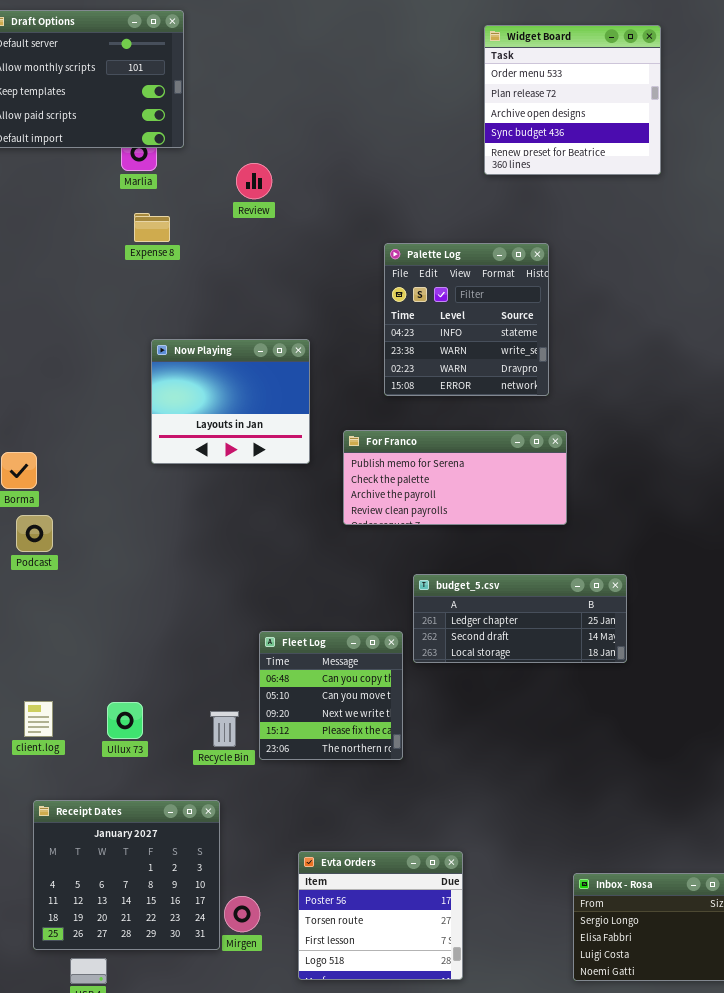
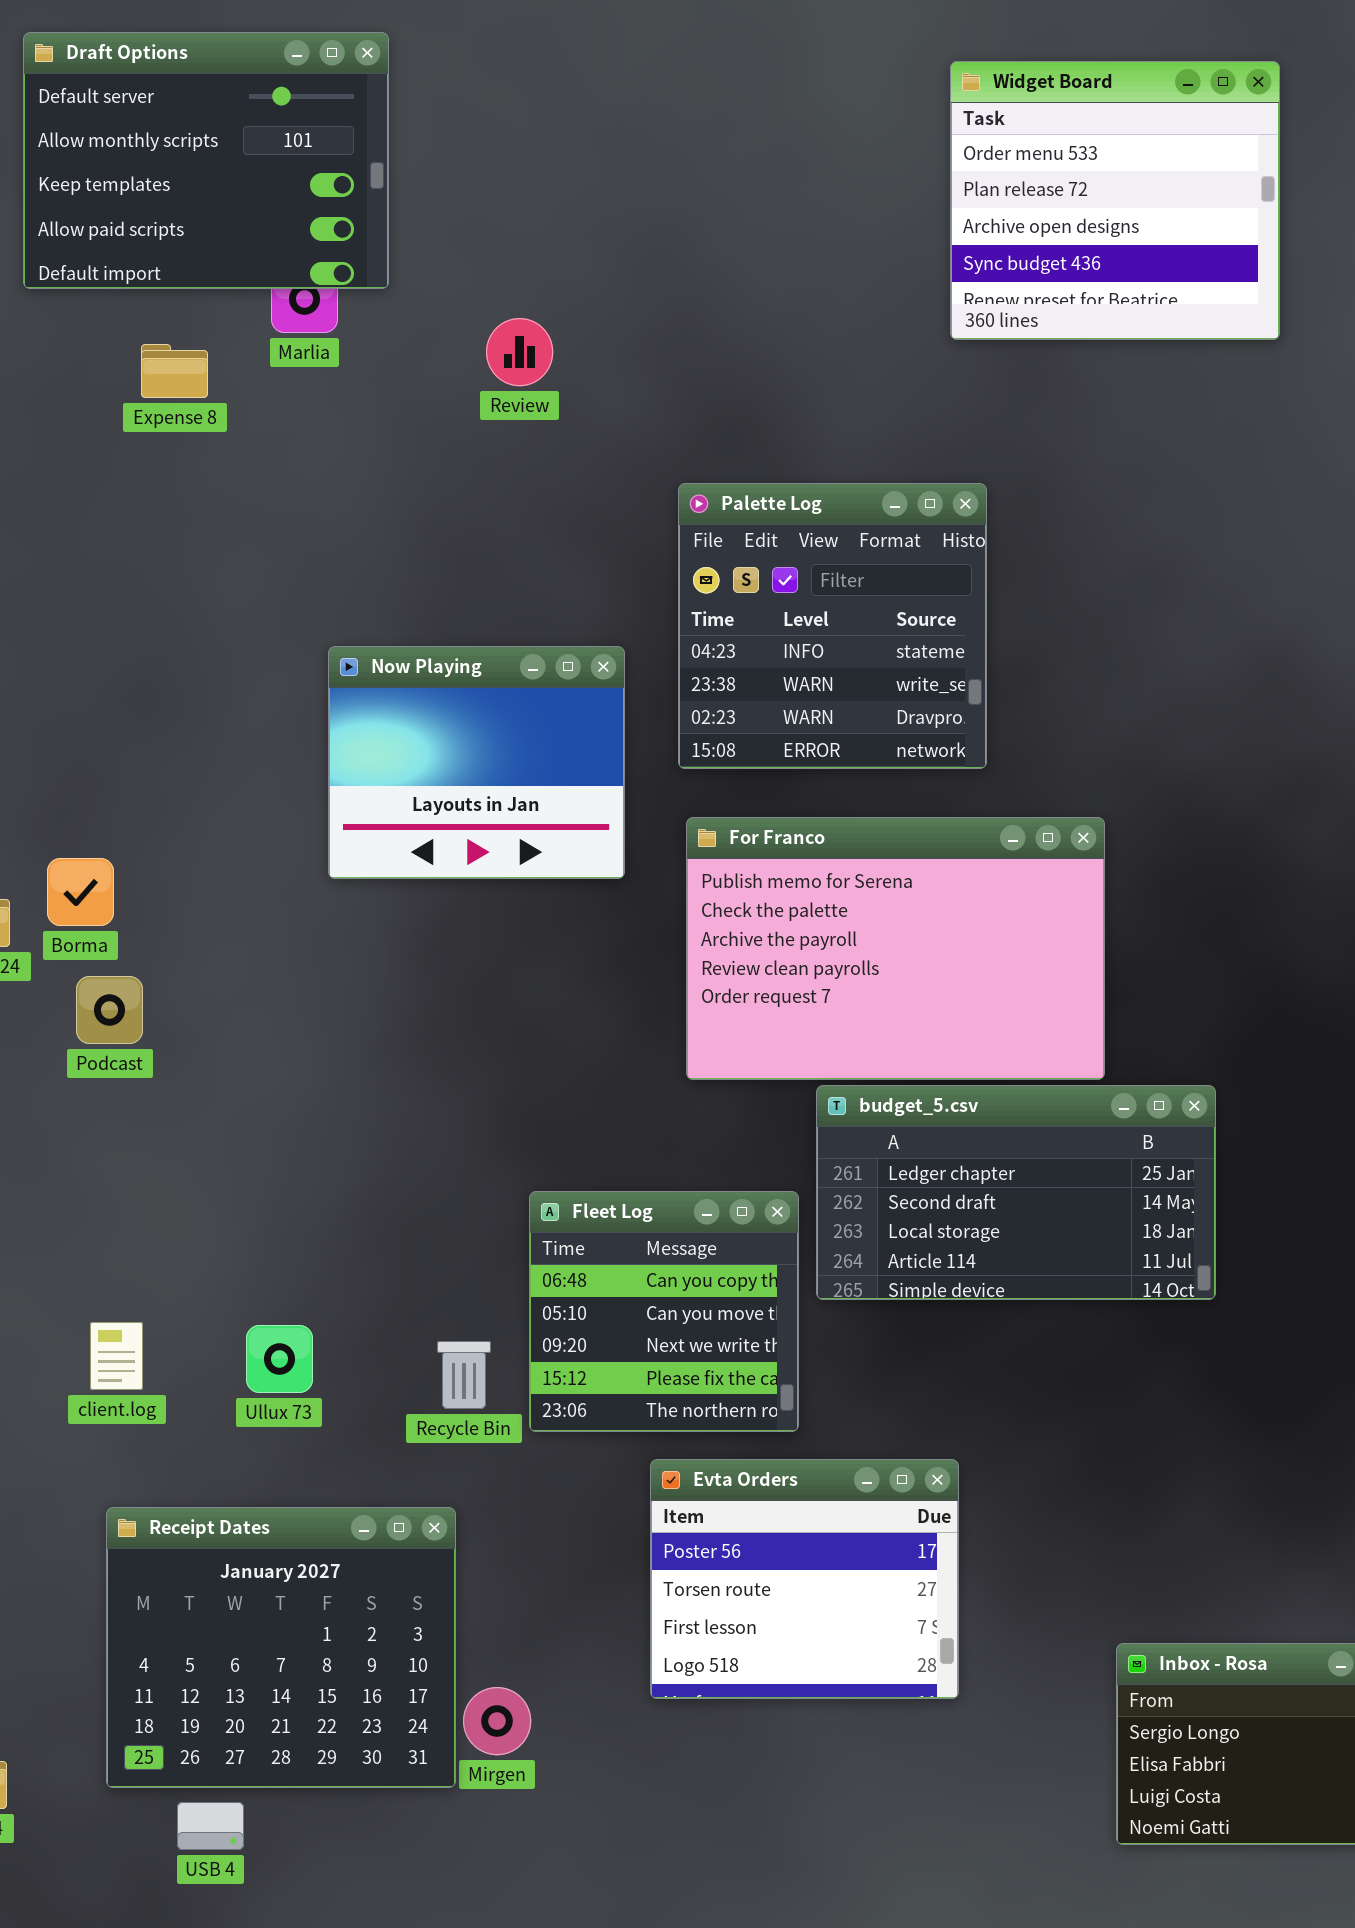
Expense 8: [134,213,170,242] -> [141,344,208,398], moved
Palette Log: [384,243,549,396] -> [678,483,987,769], moved
For Franco: [343,430,567,525] -> [686,817,1105,1080], resized
budget_5.csv: [413,574,627,663] -> [816,1085,1216,1300], resized
Evta Orders: [298,851,463,980] -> [650,1459,959,1699], moved

